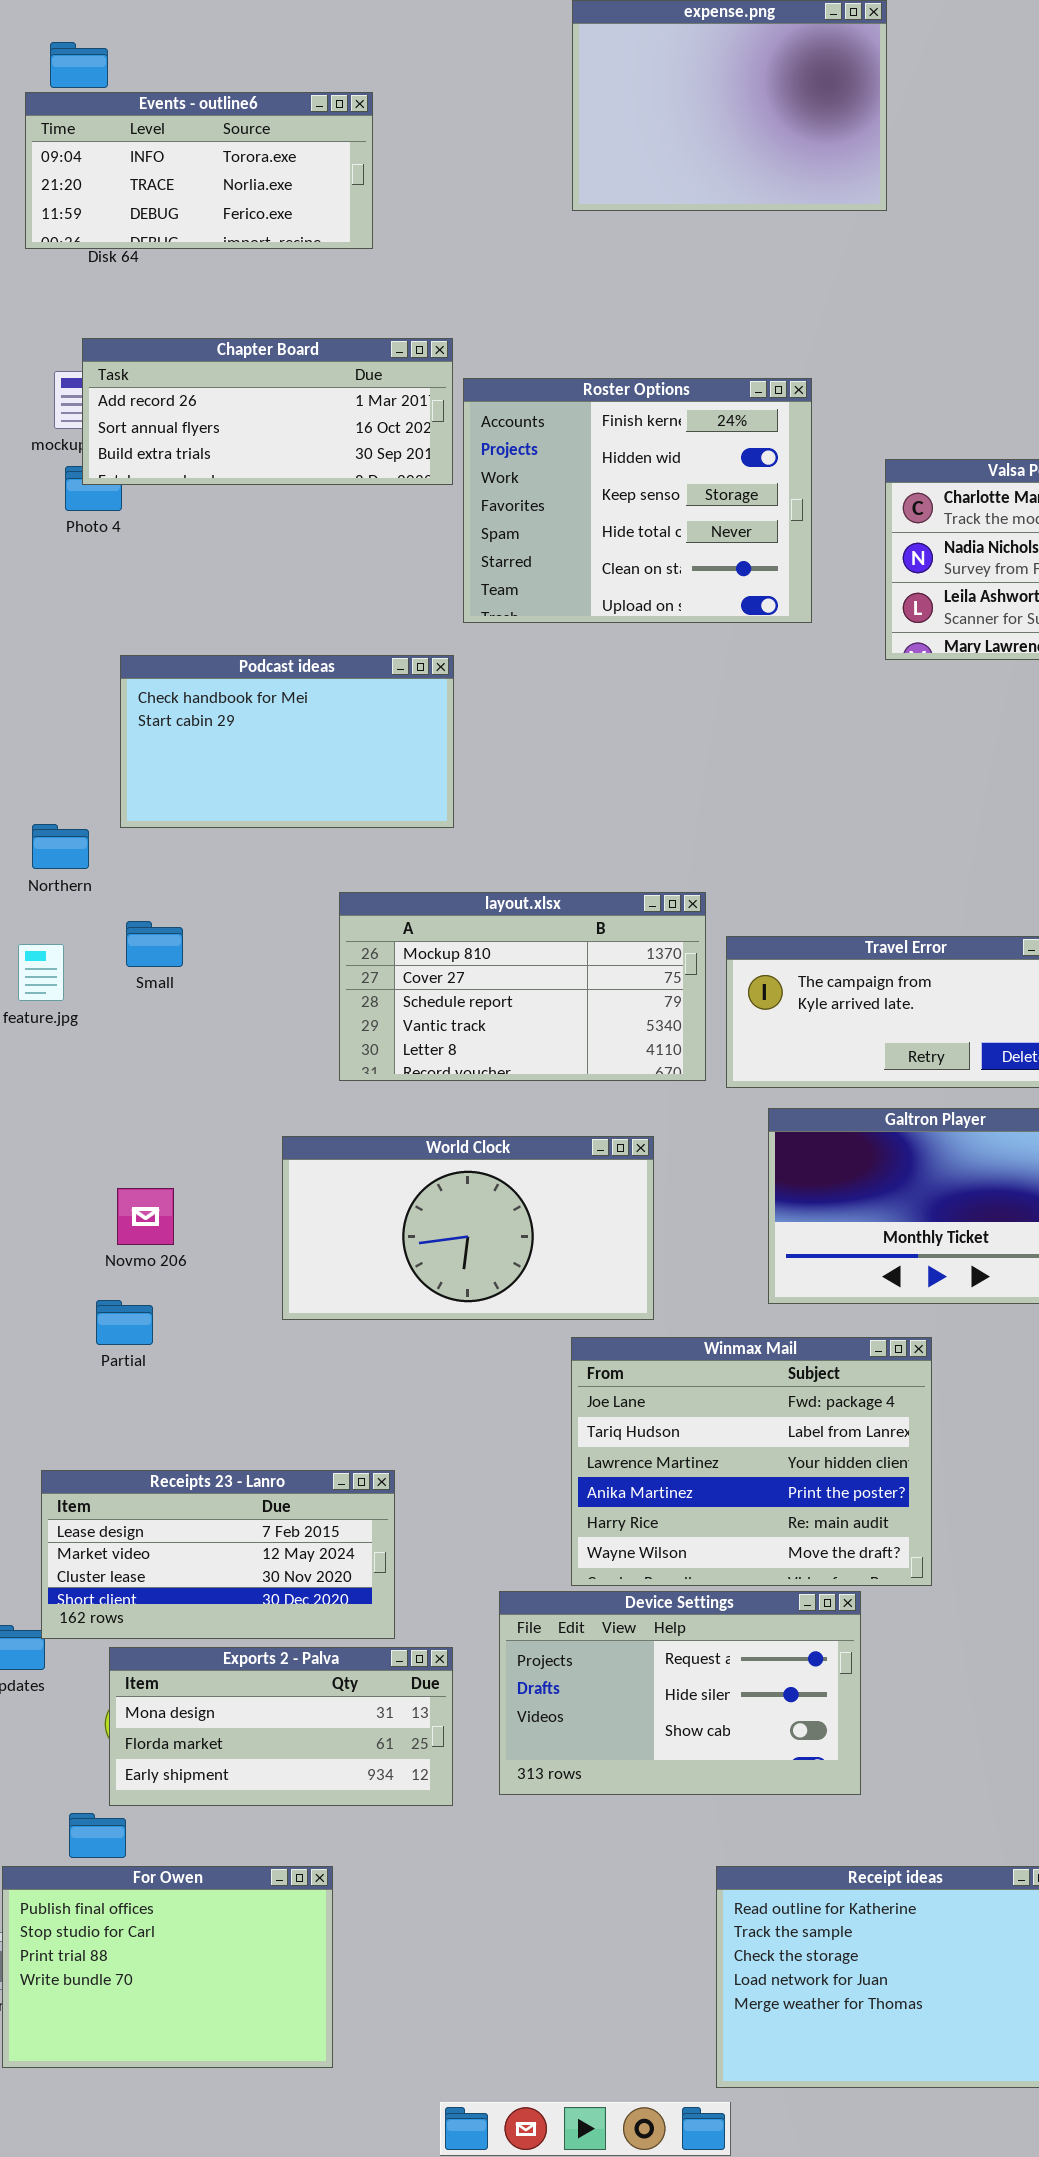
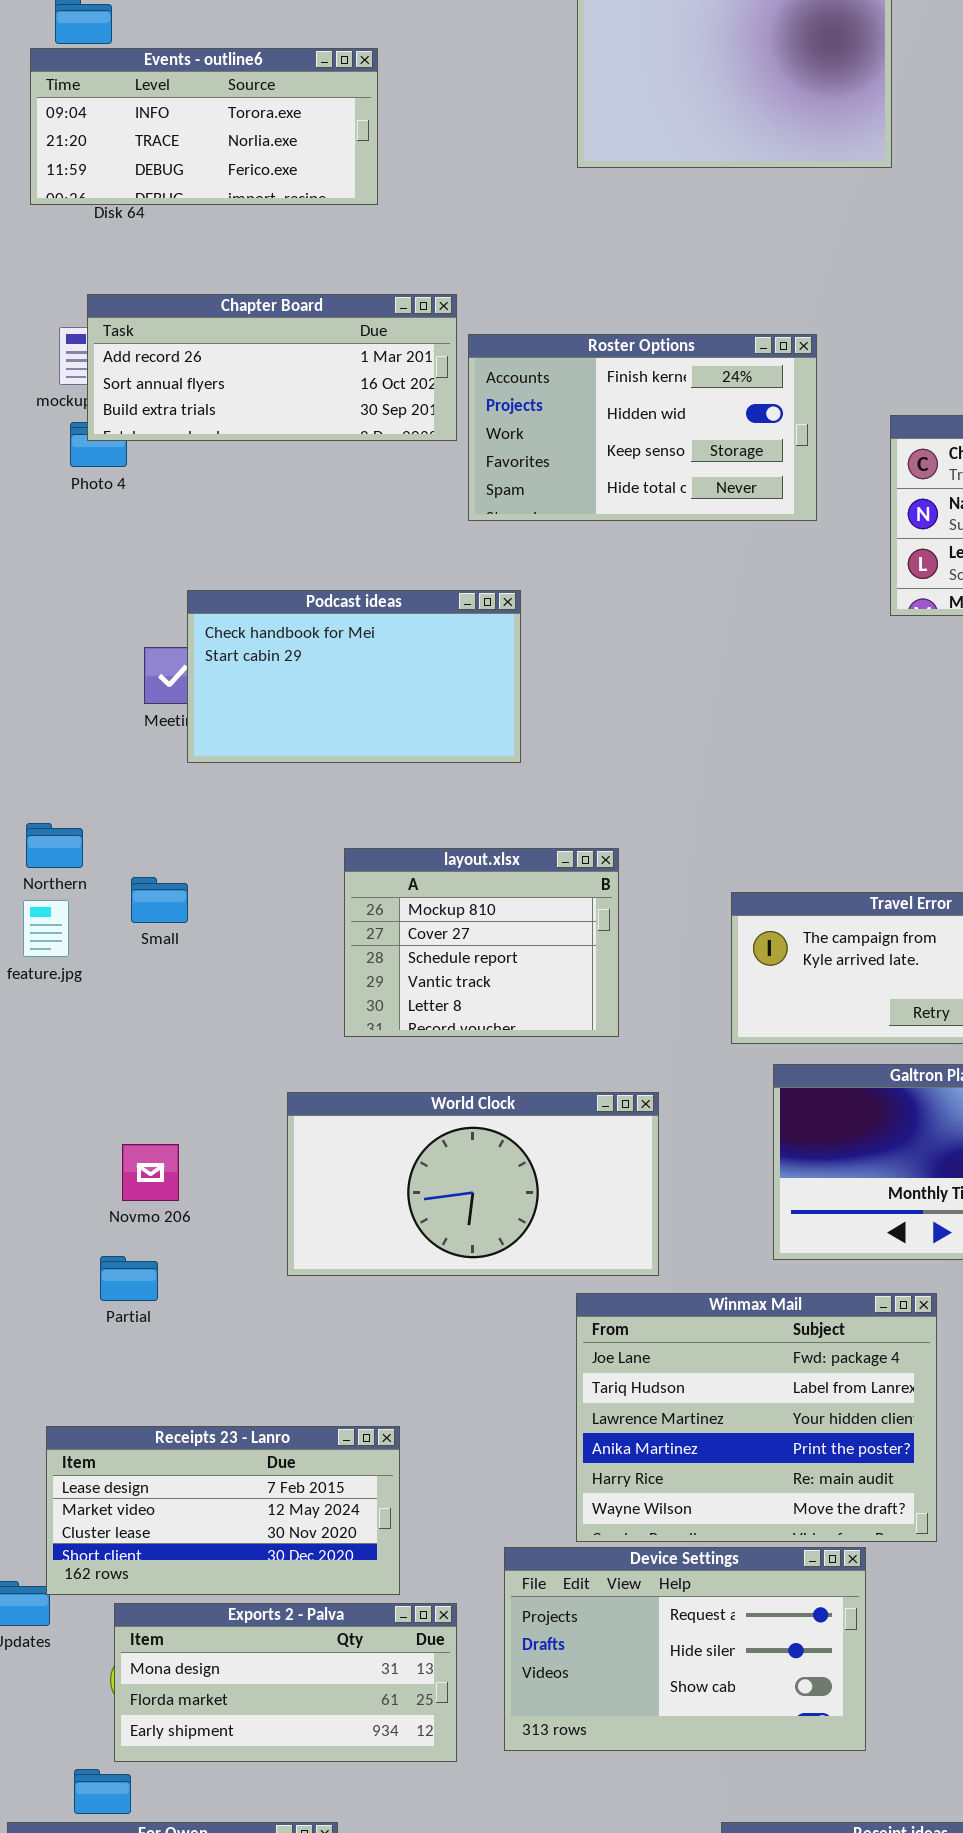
Roster Options: [463,378,812,623] -> [468,334,817,521], resized
Podcast ideas: [120,655,454,828] -> [187,590,521,763], moved
Northern: [32,824,89,869] -> [26,823,83,868], moved
layout.xlsx: [339,892,706,1081] -> [344,848,619,1037], resized

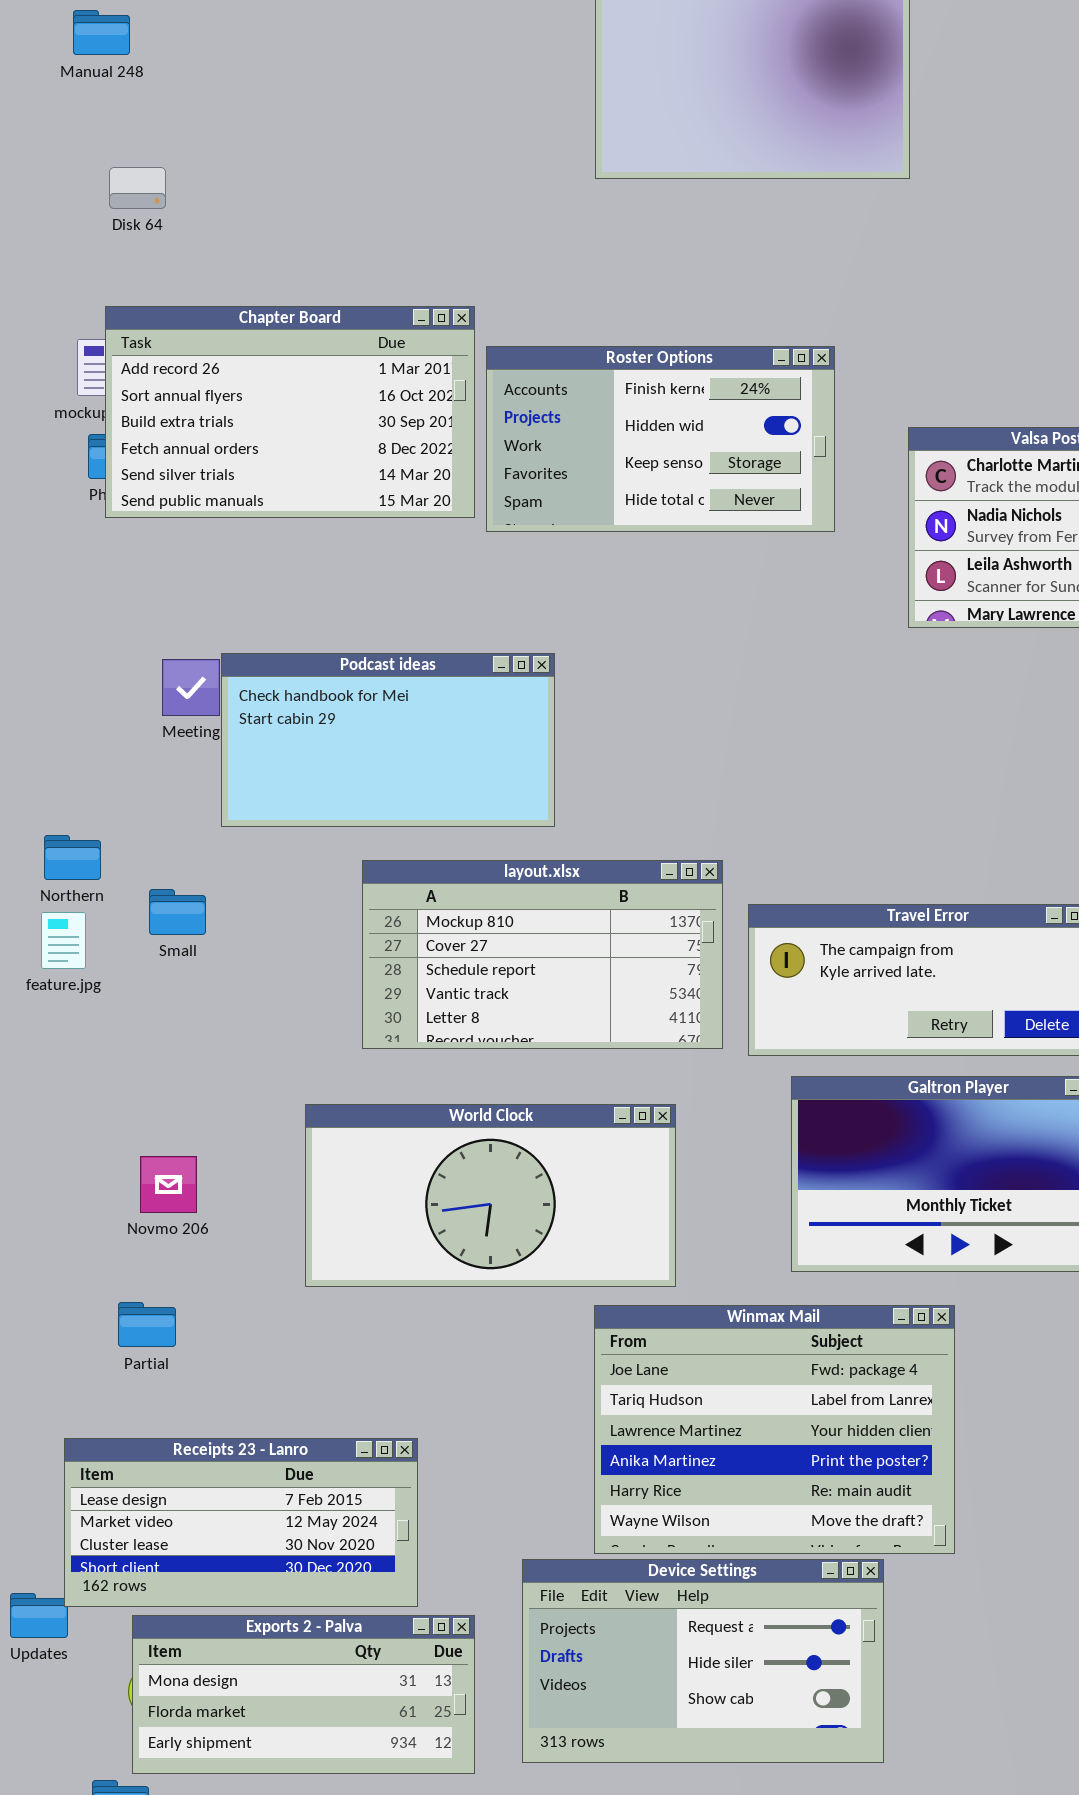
Events - outline6: [30,48,378,205] -> none, closed
Chapter Board: [87,294,457,441] -> [105,306,475,518], resized
Podcast ideas: [187,590,521,763] -> [221,653,555,827], moved
layout.xlsx: [344,848,619,1037] -> [362,860,723,1049], resized
Partial: [100,1256,158,1301] -> [118,1302,176,1347], moved

